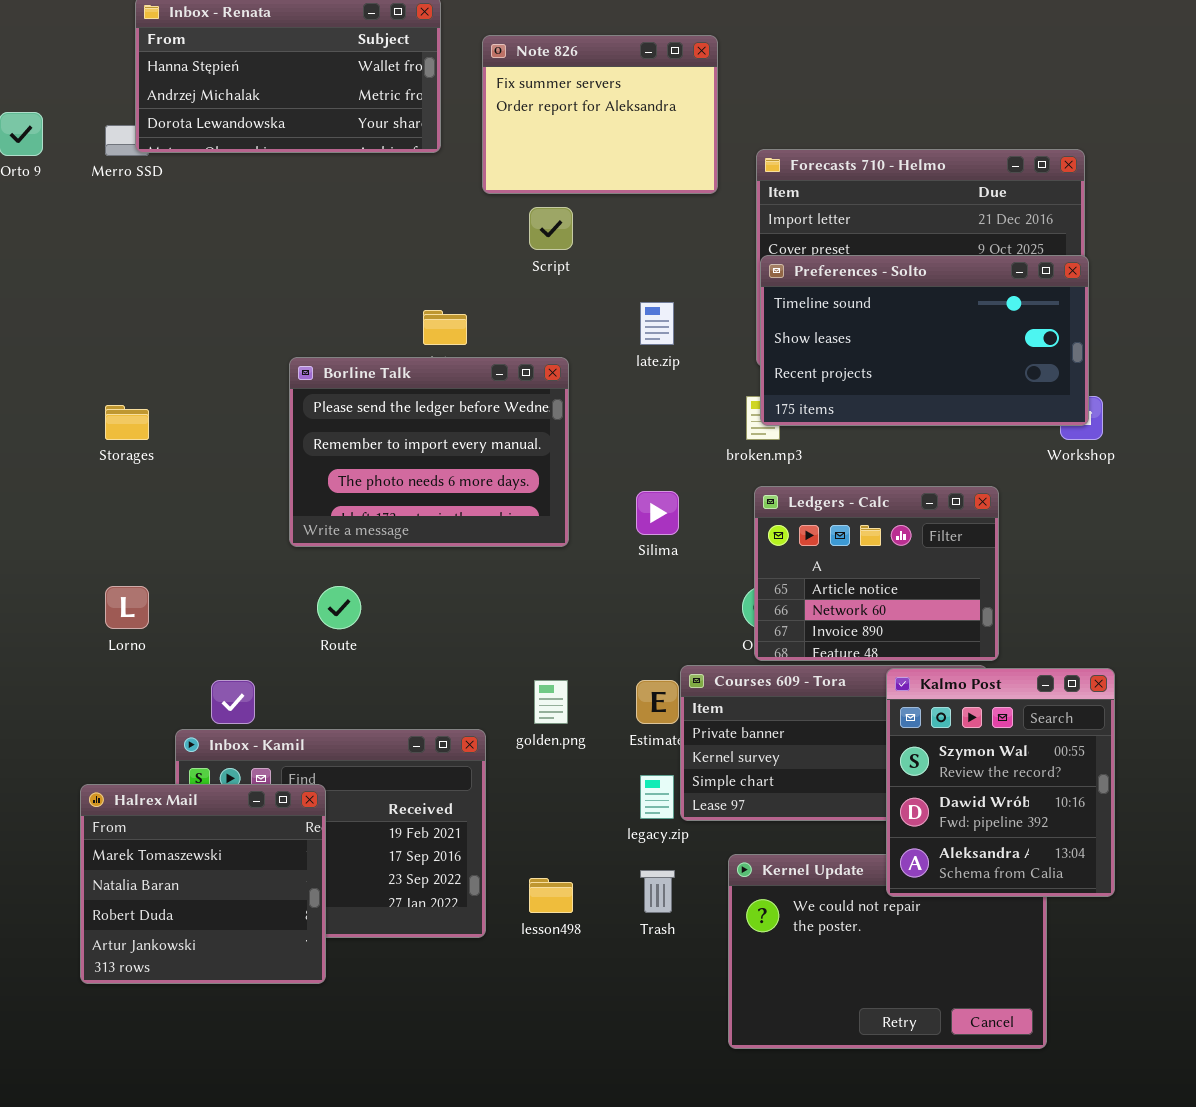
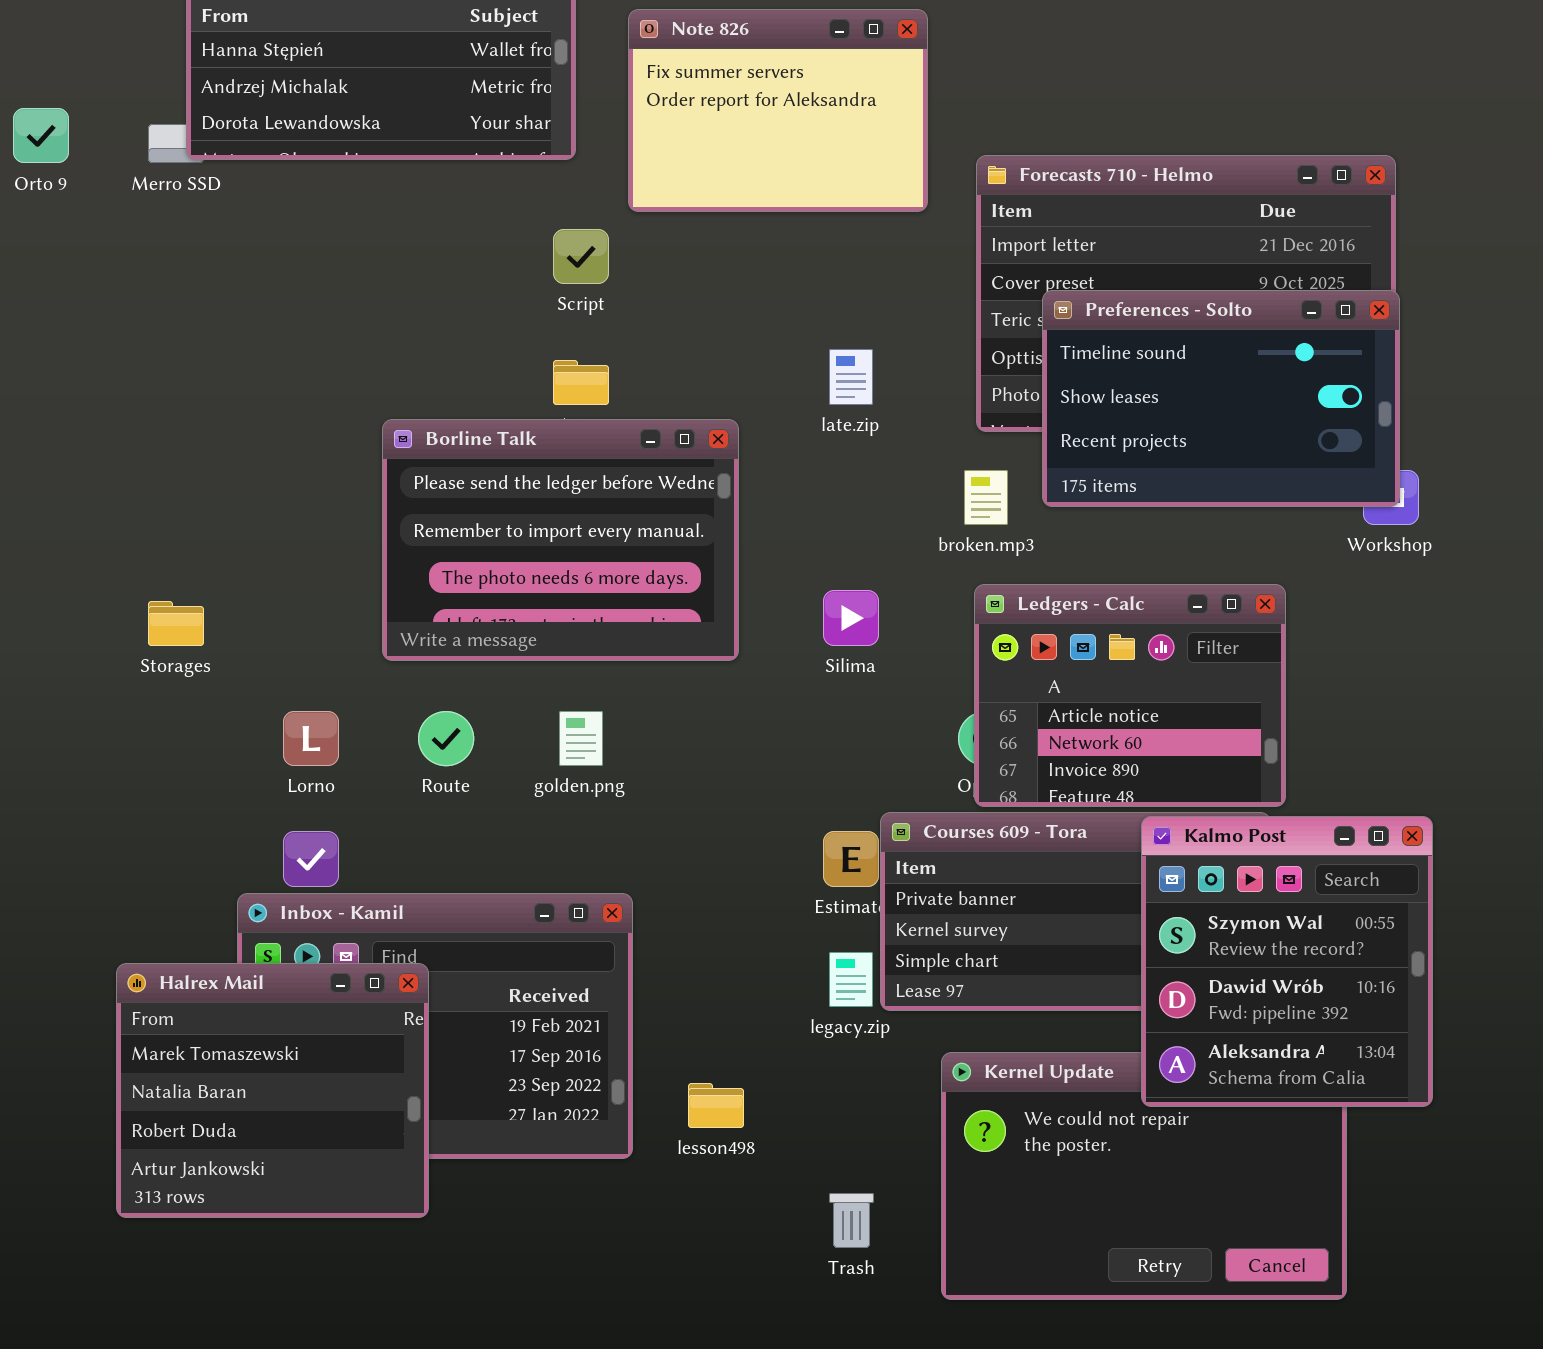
Script: [529,207,573,250] -> [553,229,609,284], moved
Preferences - Solto: [760,255,1089,426] -> [1042,290,1400,507], resized
Storages: [105,405,149,440] -> [148,601,204,646], moved
Lorno: [105,586,149,629] -> [283,711,339,766], moved
golden.png: [534,680,568,724] -> [559,711,603,766], moved
Trash: [640,870,675,913] -> [829,1193,874,1248], moved

